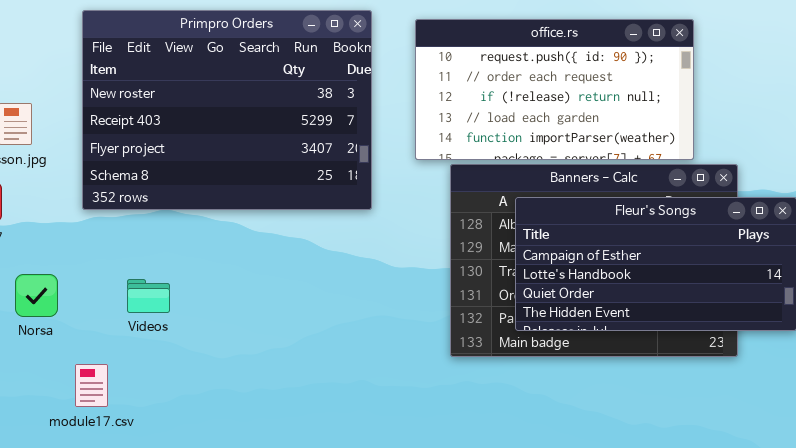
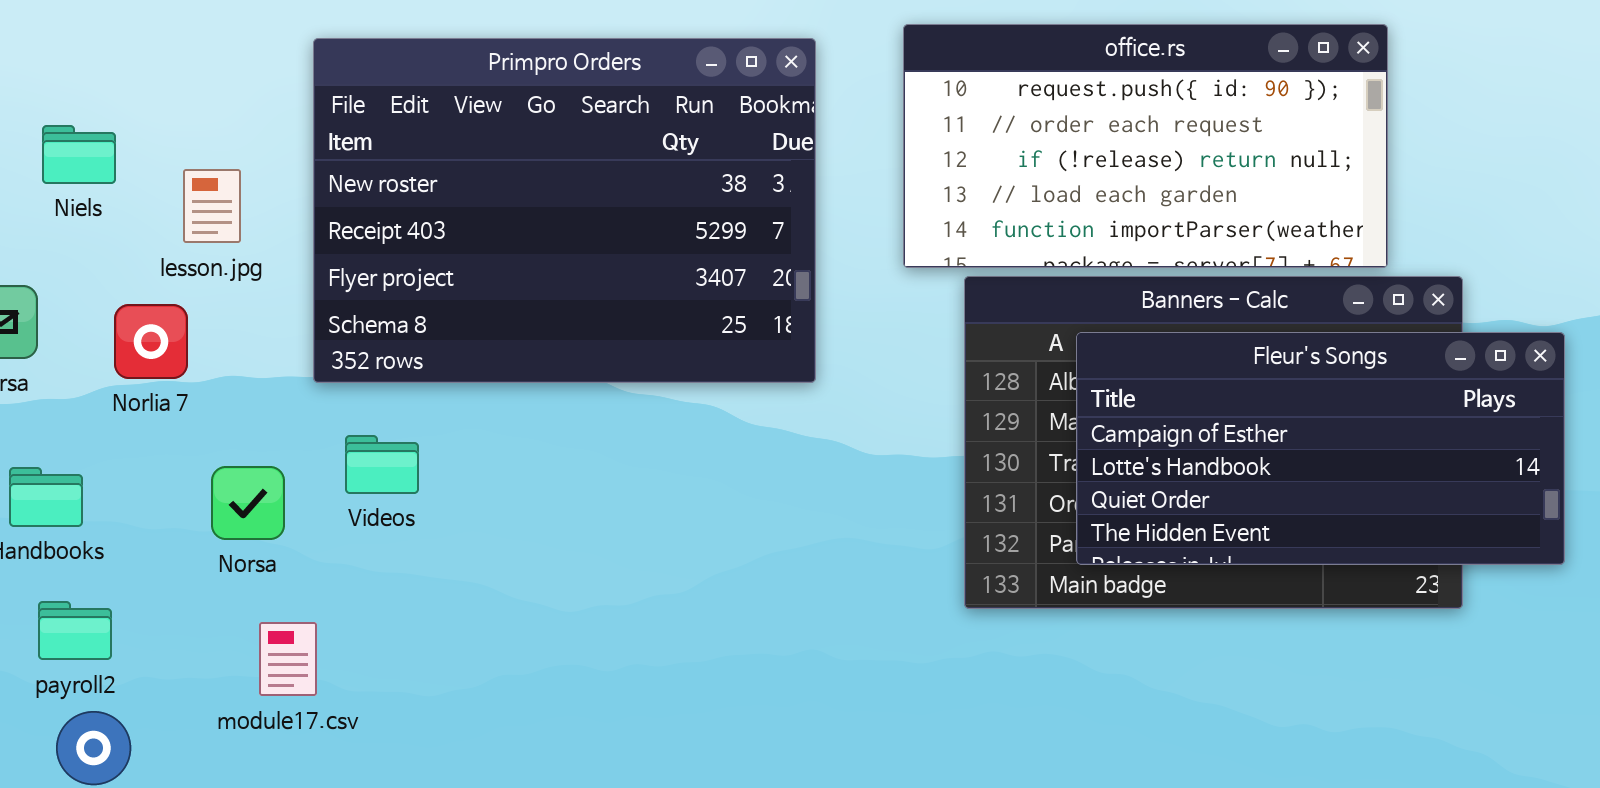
Primpro Orders: [82,10,372,210] -> [313,38,816,383], moved
Videos: [127,279,170,313] -> [345,435,419,494], moved
module17.csv: [75,364,108,407] -> [259,622,317,696], moved

